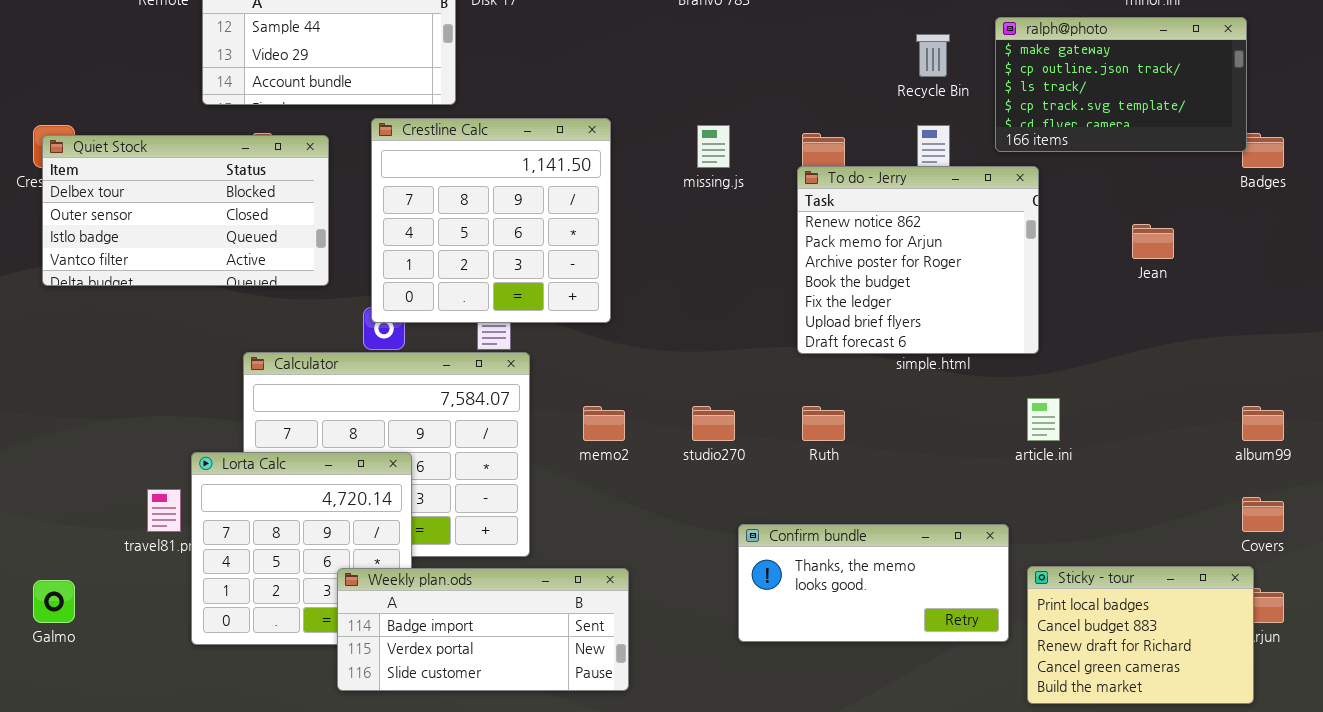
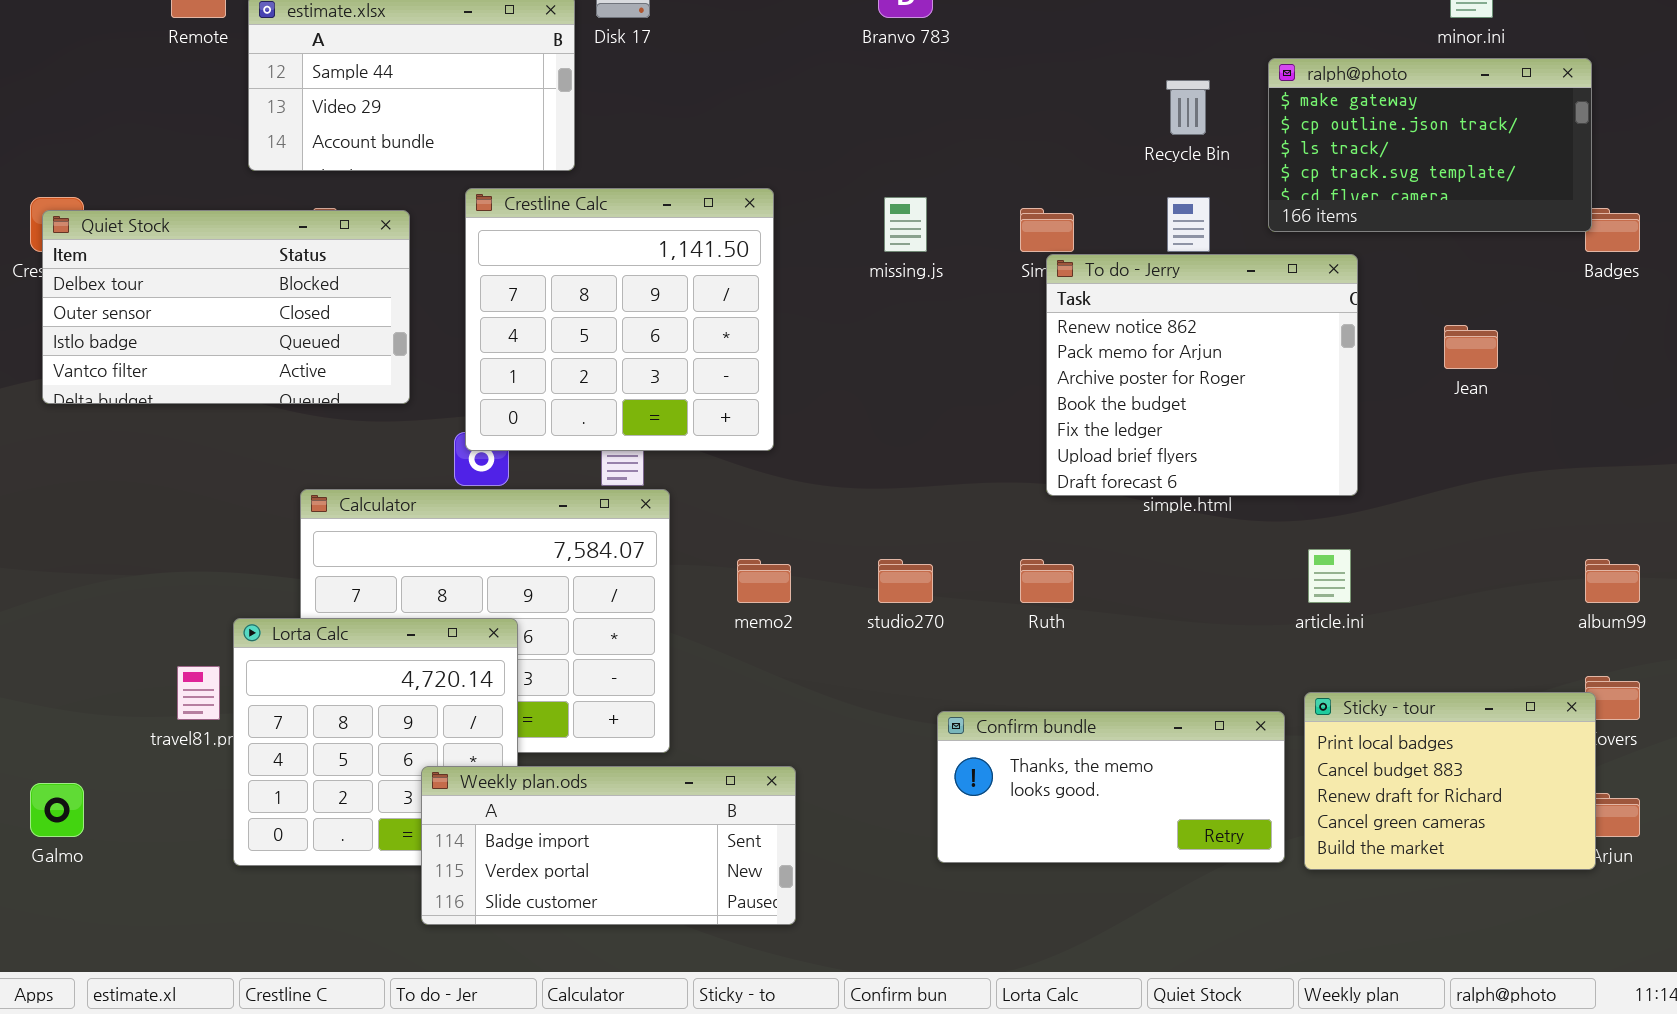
To do - Jerry: [797,166,1039,354] -> [1046,254,1358,496], moved
Sticky - tour: [1027,566,1254,704] -> [1304,692,1596,870], moved

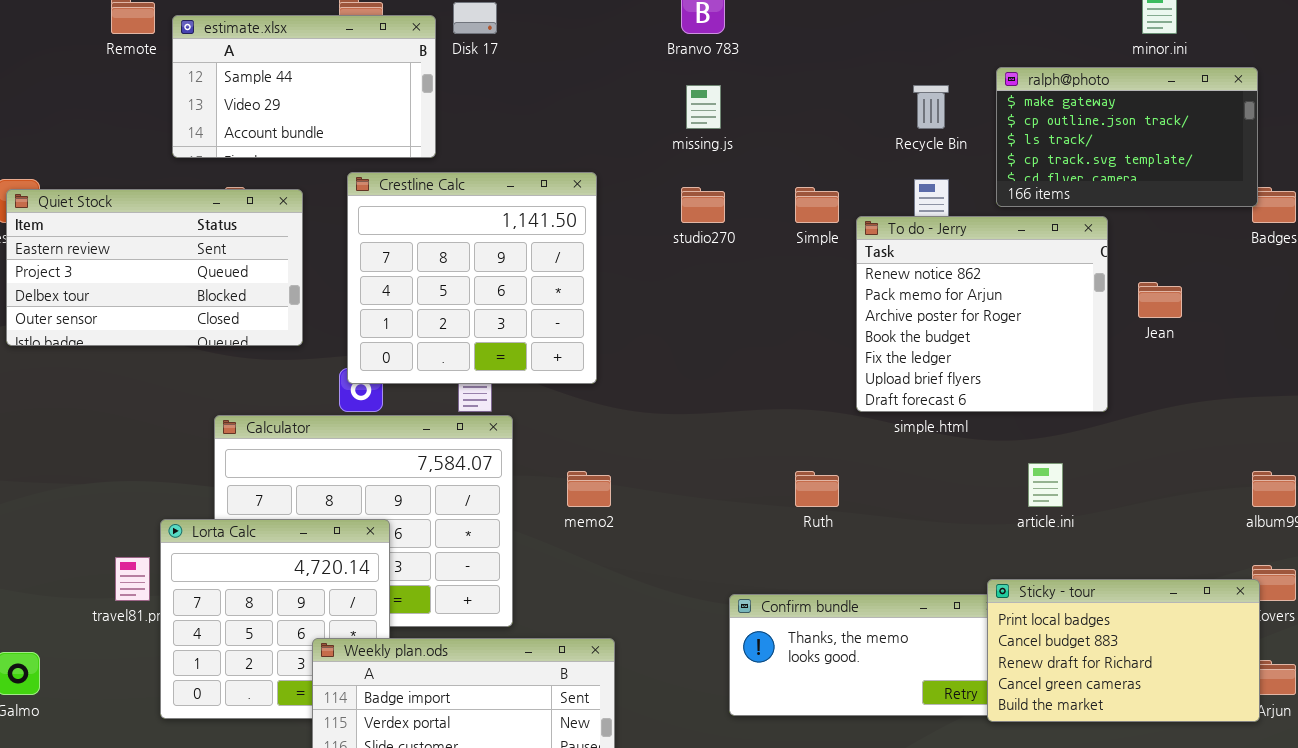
missing.js: [884,197,927,252] -> [686,85,721,129], moved
Quiet Stock: [42,210,410,404] -> [6,189,303,346], scrolled up 2 rows
To do - Jerry: [1046,254,1358,496] -> [856,216,1108,412], moved
studio270: [878,559,933,603] -> [681,187,725,223], moved
Sticky - tour: [1304,692,1596,870] -> [987,579,1260,722], resized

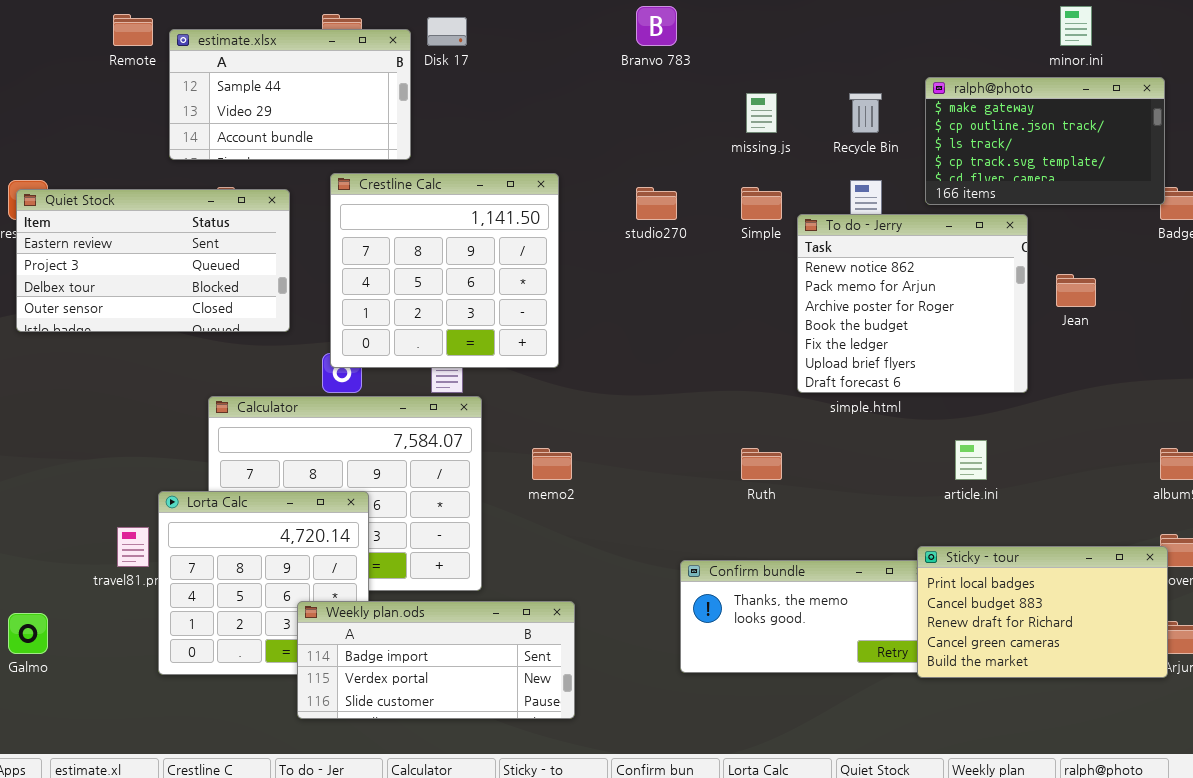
missing.js: [686,85,721,129] -> [746,93,777,133], moved

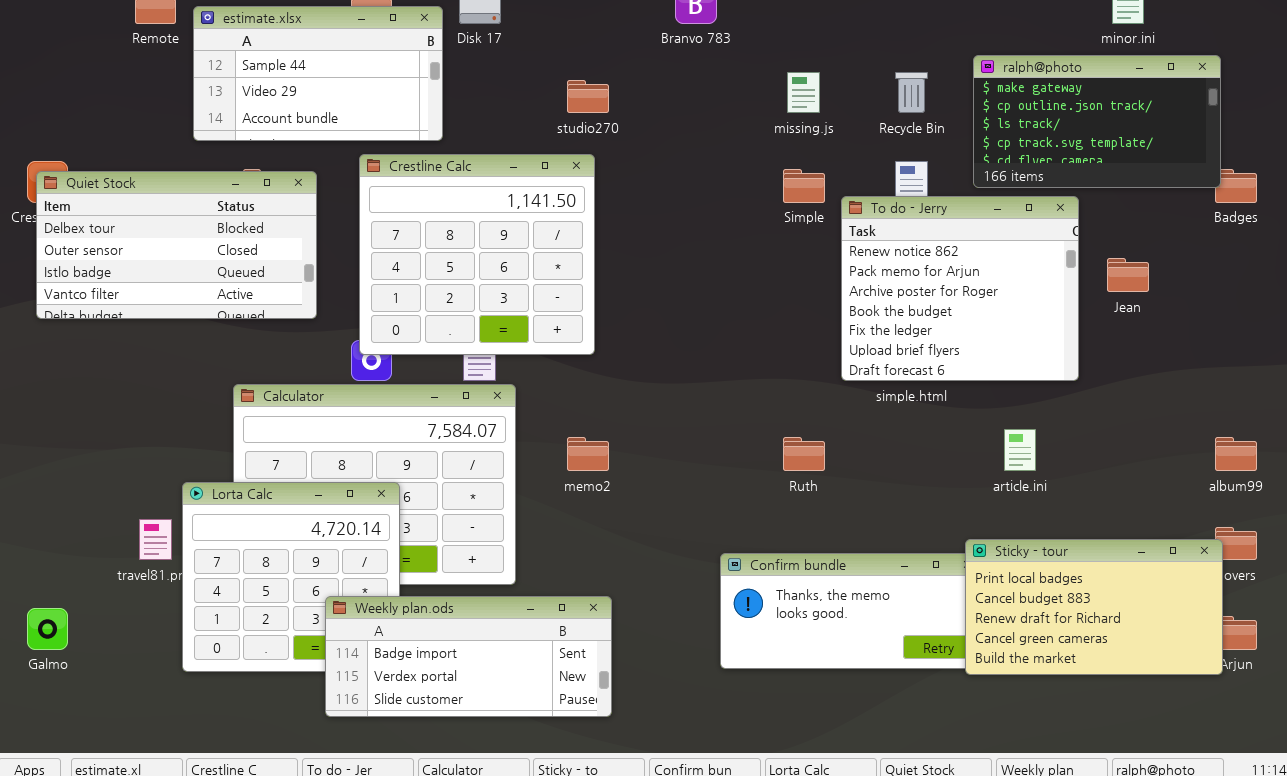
studio270: [636,187,677,220] -> [567,80,609,113], moved
Quiet Stock: [16,189,290,332] -> [36,171,317,319], scrolled down 2 rows

